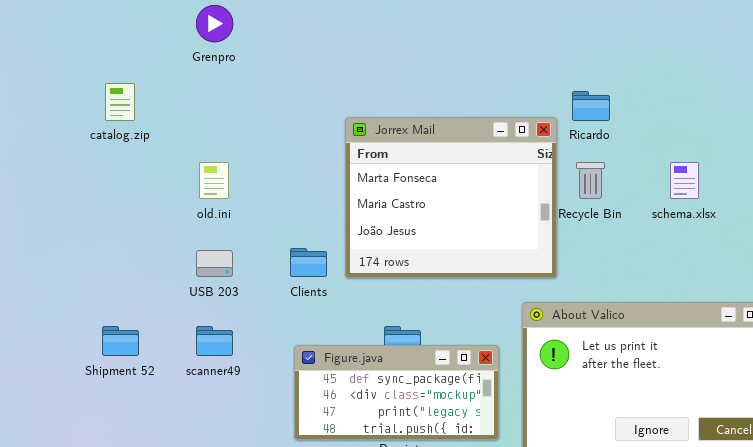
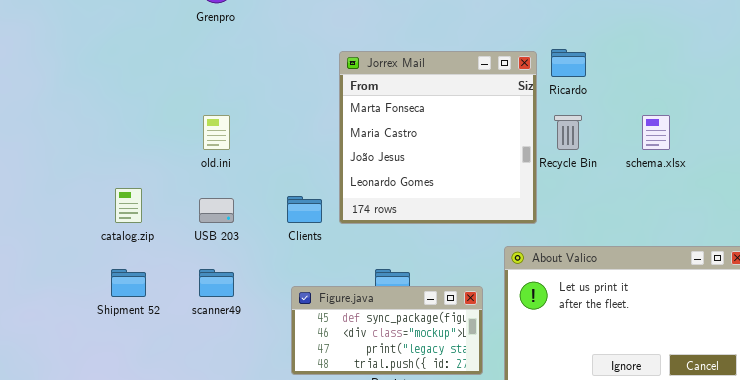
catalog.zip: [105,83,135,121] -> [115,188,142,223], moved
Jorrex Mail: [345,117,557,278] -> [339,51,537,224], resized

